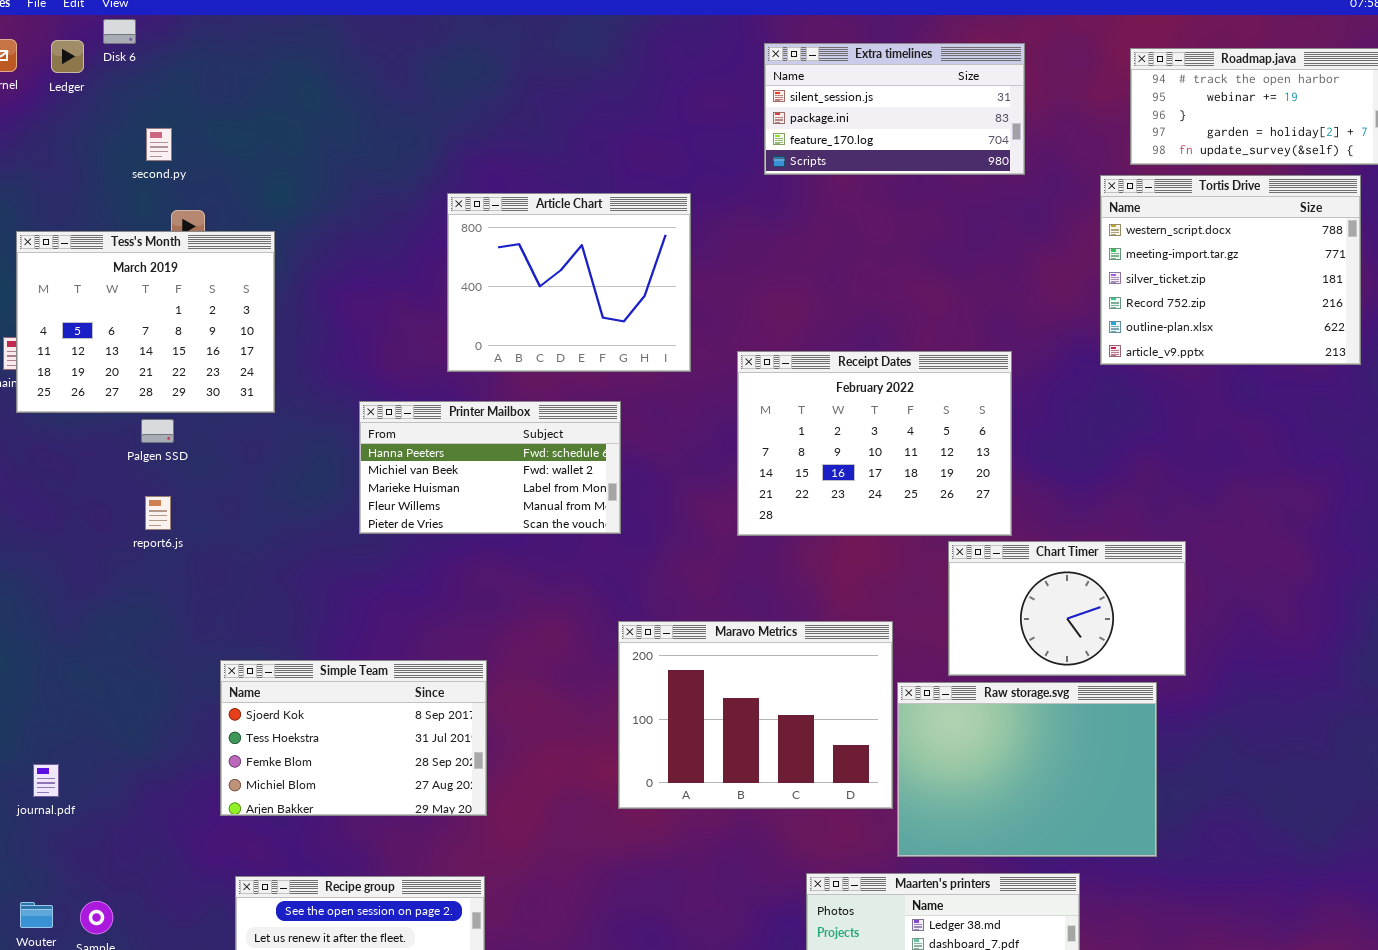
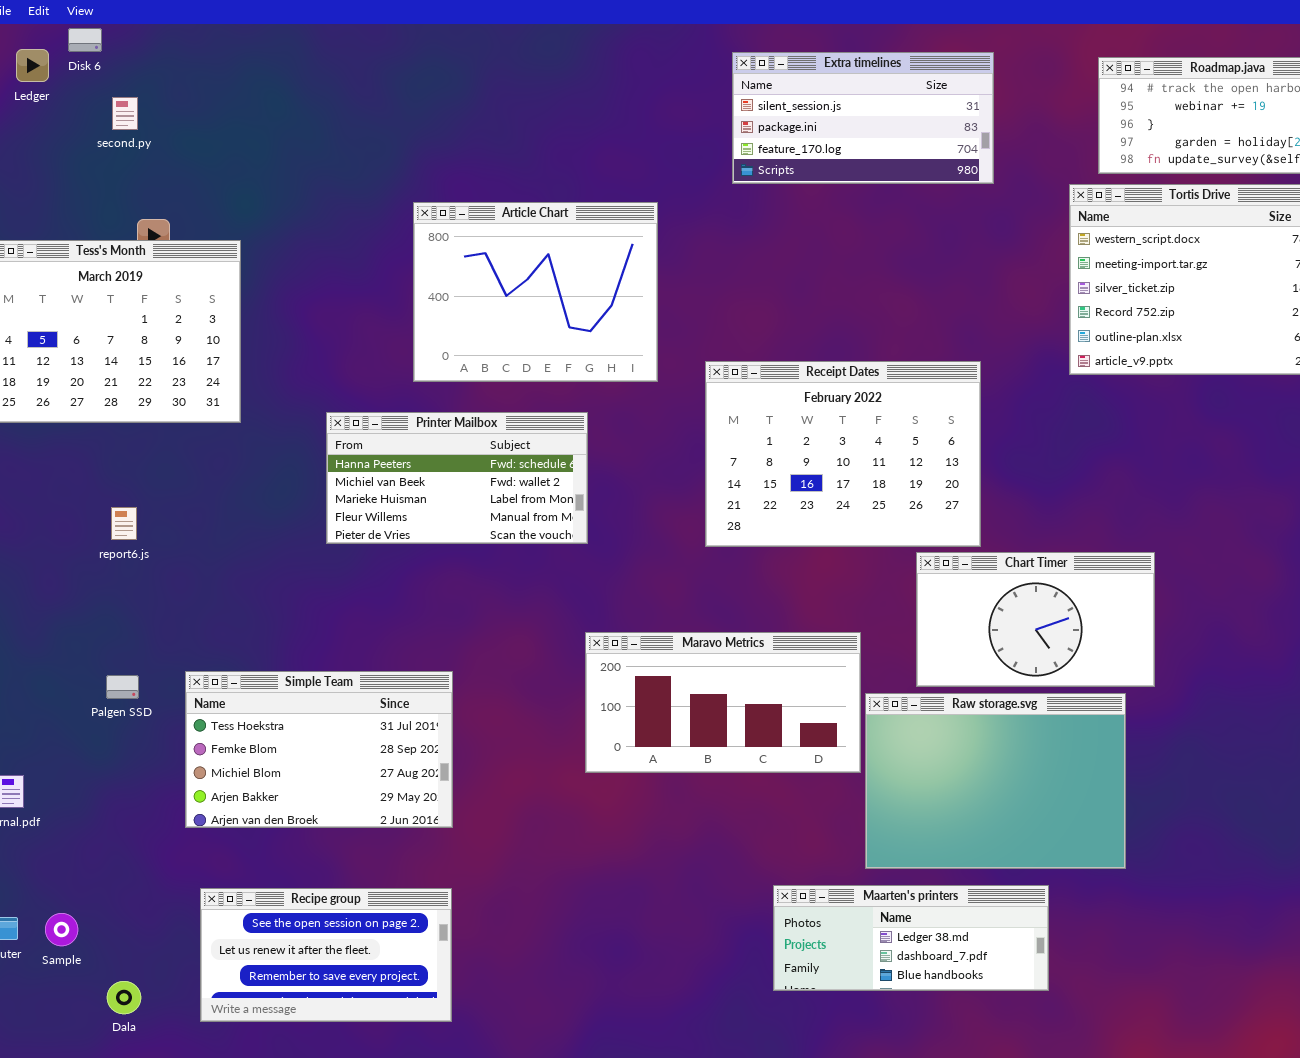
second.py: [146,128,172,161] -> [112,97,138,130], moved
Palgen SSD: [141,419,174,443] -> [106,675,139,699], moved
Maravo Metrics: [618,621,893,809] -> [585,632,861,773], resized
Simple Team: [220,660,487,816] -> [185,671,453,828], scrolled down 1 row

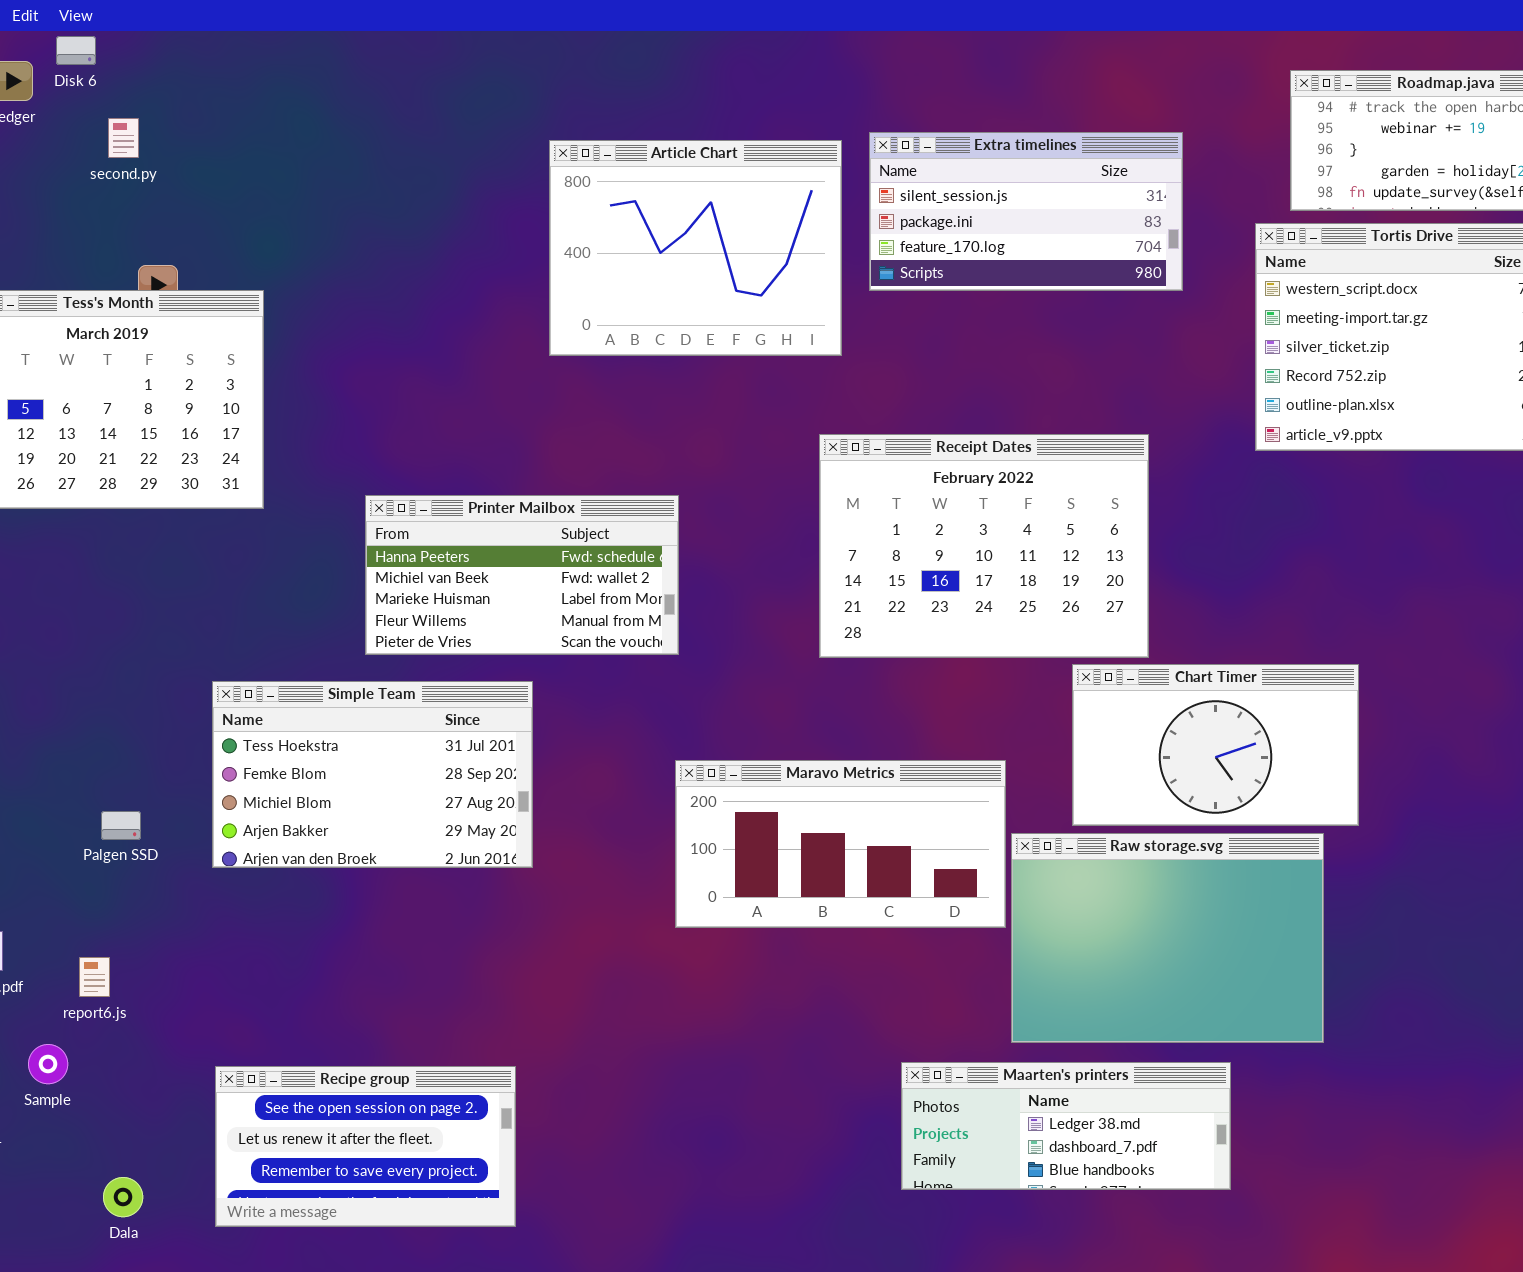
Extra timelines: [732,52,994,184] -> [869,132,1183,291], moved
Article Chart: [413,202,658,382] -> [549,140,842,356], moved
report6.js: [111,507,137,540] -> [79,957,110,997], moved
Simple Team: [185,671,453,828] -> [212,681,533,868], moved
Sample: [45,913,78,946] -> [28,1044,68,1084], moved

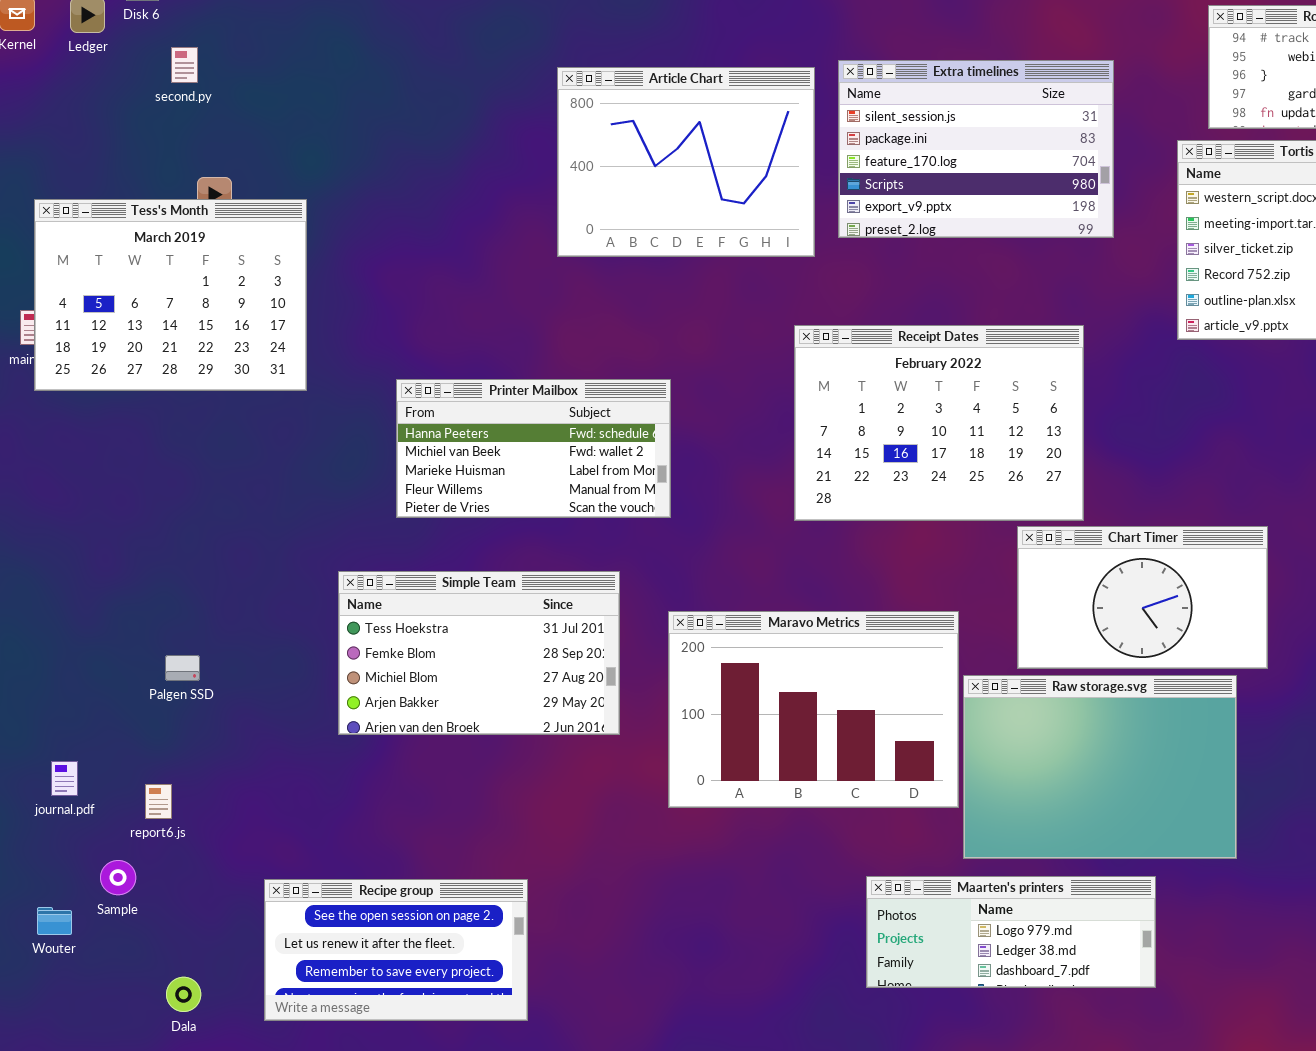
Extra timelines: [869,132,1183,291] -> [838,60,1114,238], resized
Simple Team: [212,681,533,868] -> [338,571,620,735], moved
Maravo Metrics: [675,760,1006,928] -> [668,611,959,808], resized
Maarten's printers: [901,1062,1231,1190] -> [866,876,1156,988], scrolled up 1 row

